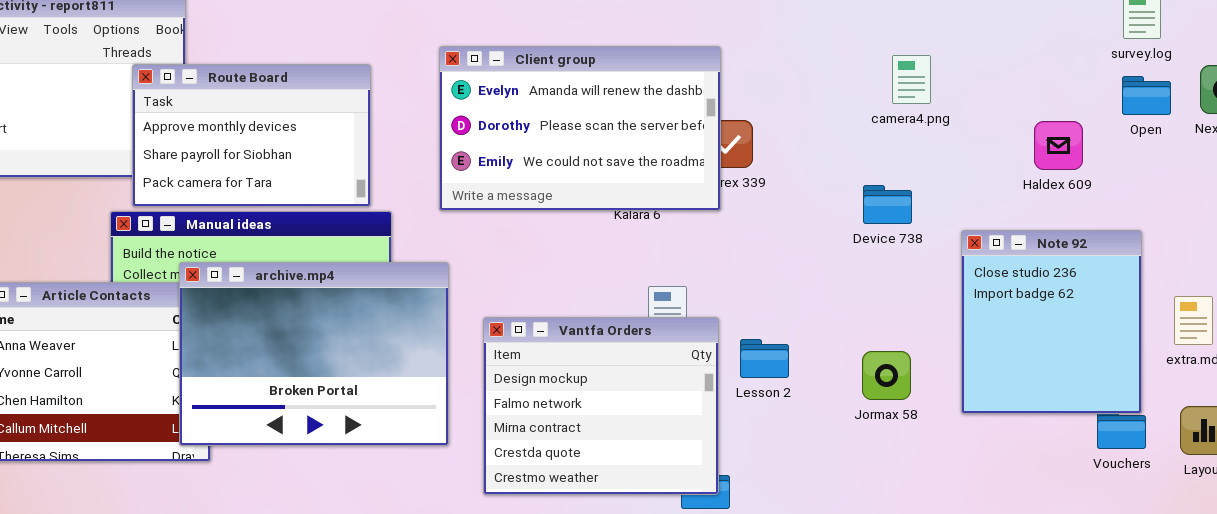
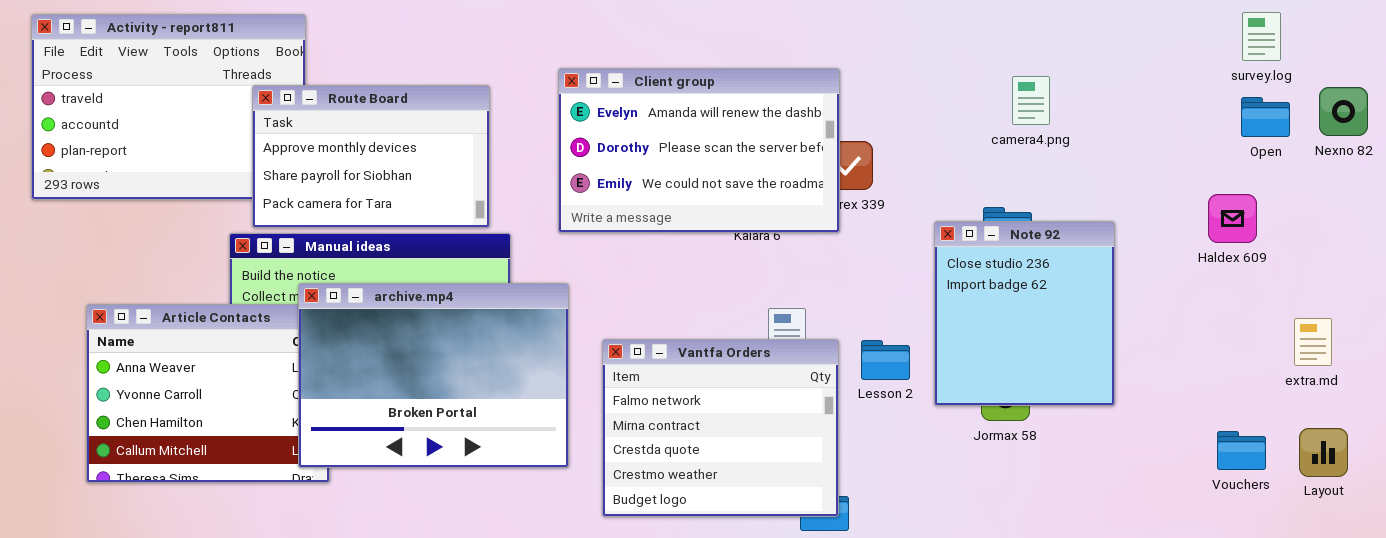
Haldex 609: [1034,121,1083,170] -> [1208,194,1257,243], moved
Note 92: [961,230,1142,414] -> [934,221,1115,406], moved
Vantfa Orders: [483,317,719,495] -> [602,339,839,517], scrolled down 1 row
Lesson 2: [740,339,789,378] -> [861,340,910,380], moved

